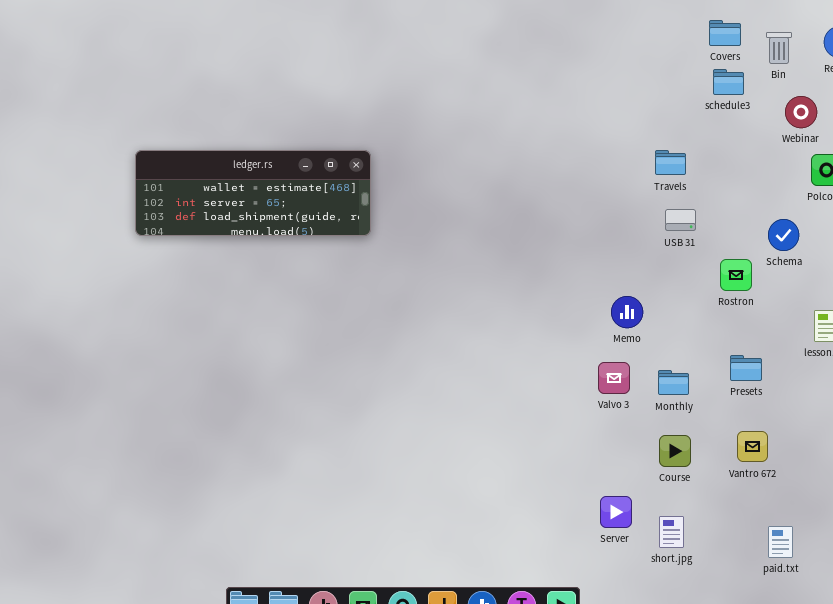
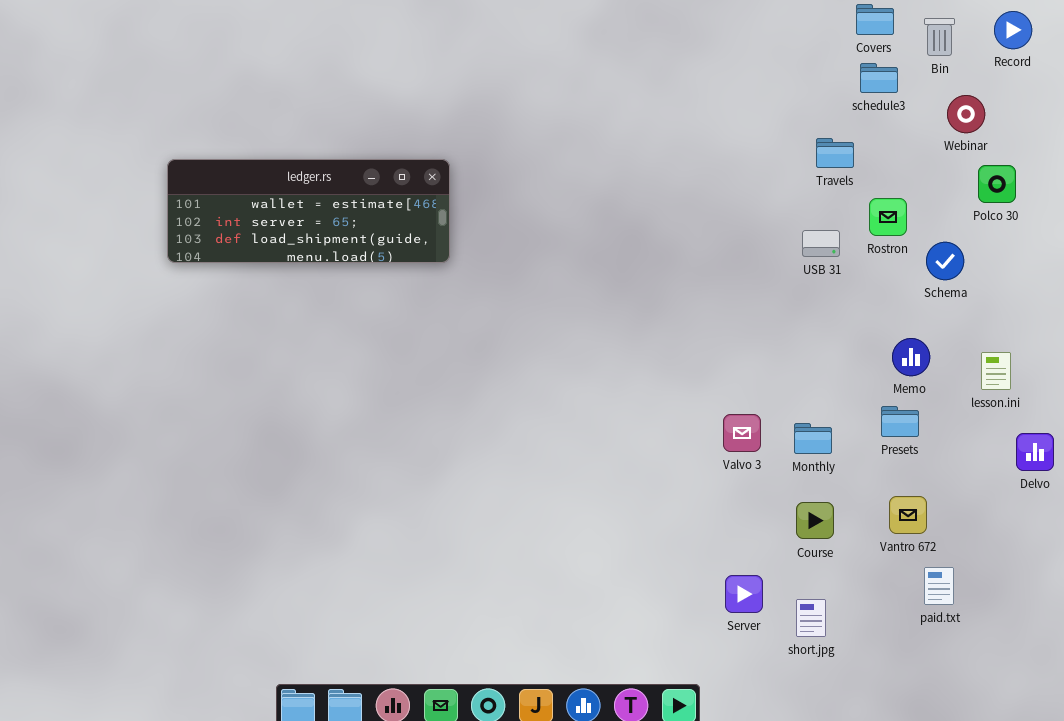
Travels: [655,150,686,175] -> [816,138,854,168], moved
Rostron: [720,259,752,291] -> [869,198,907,236], moved
Memo: [611,296,643,328] -> [892,338,930,376], moved
paid.txt: [768,526,793,558] -> [924,567,954,605], moved

